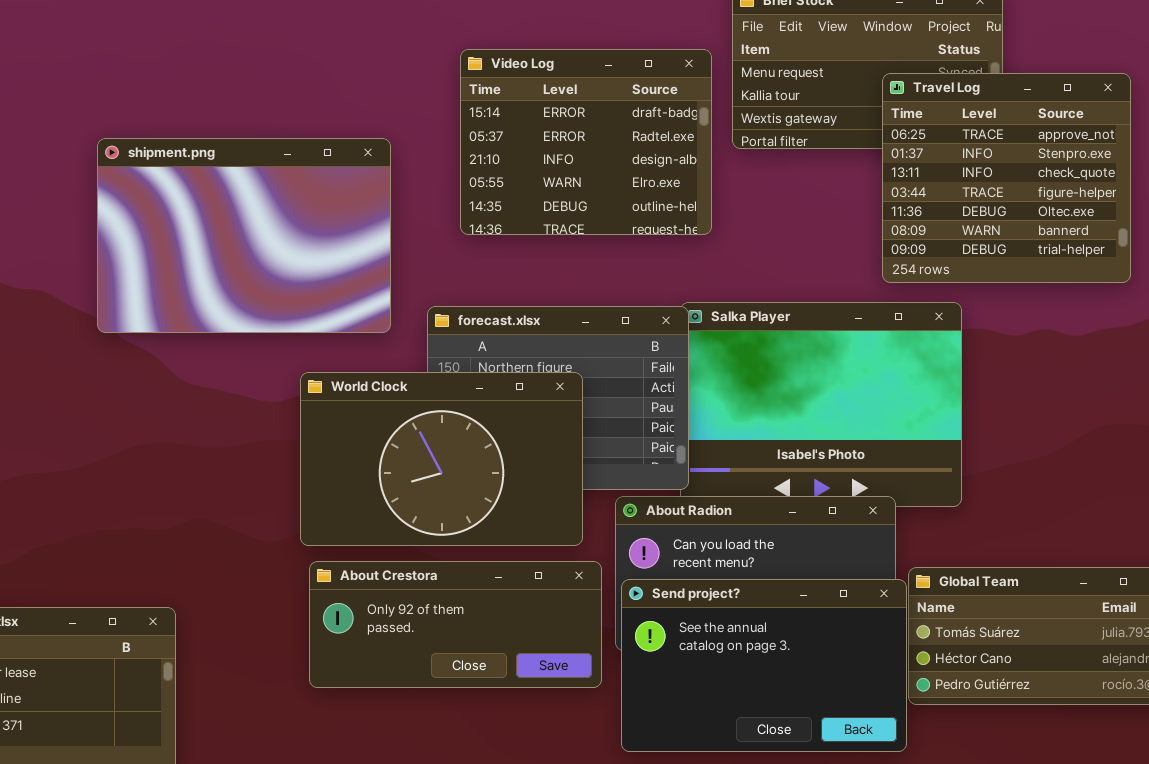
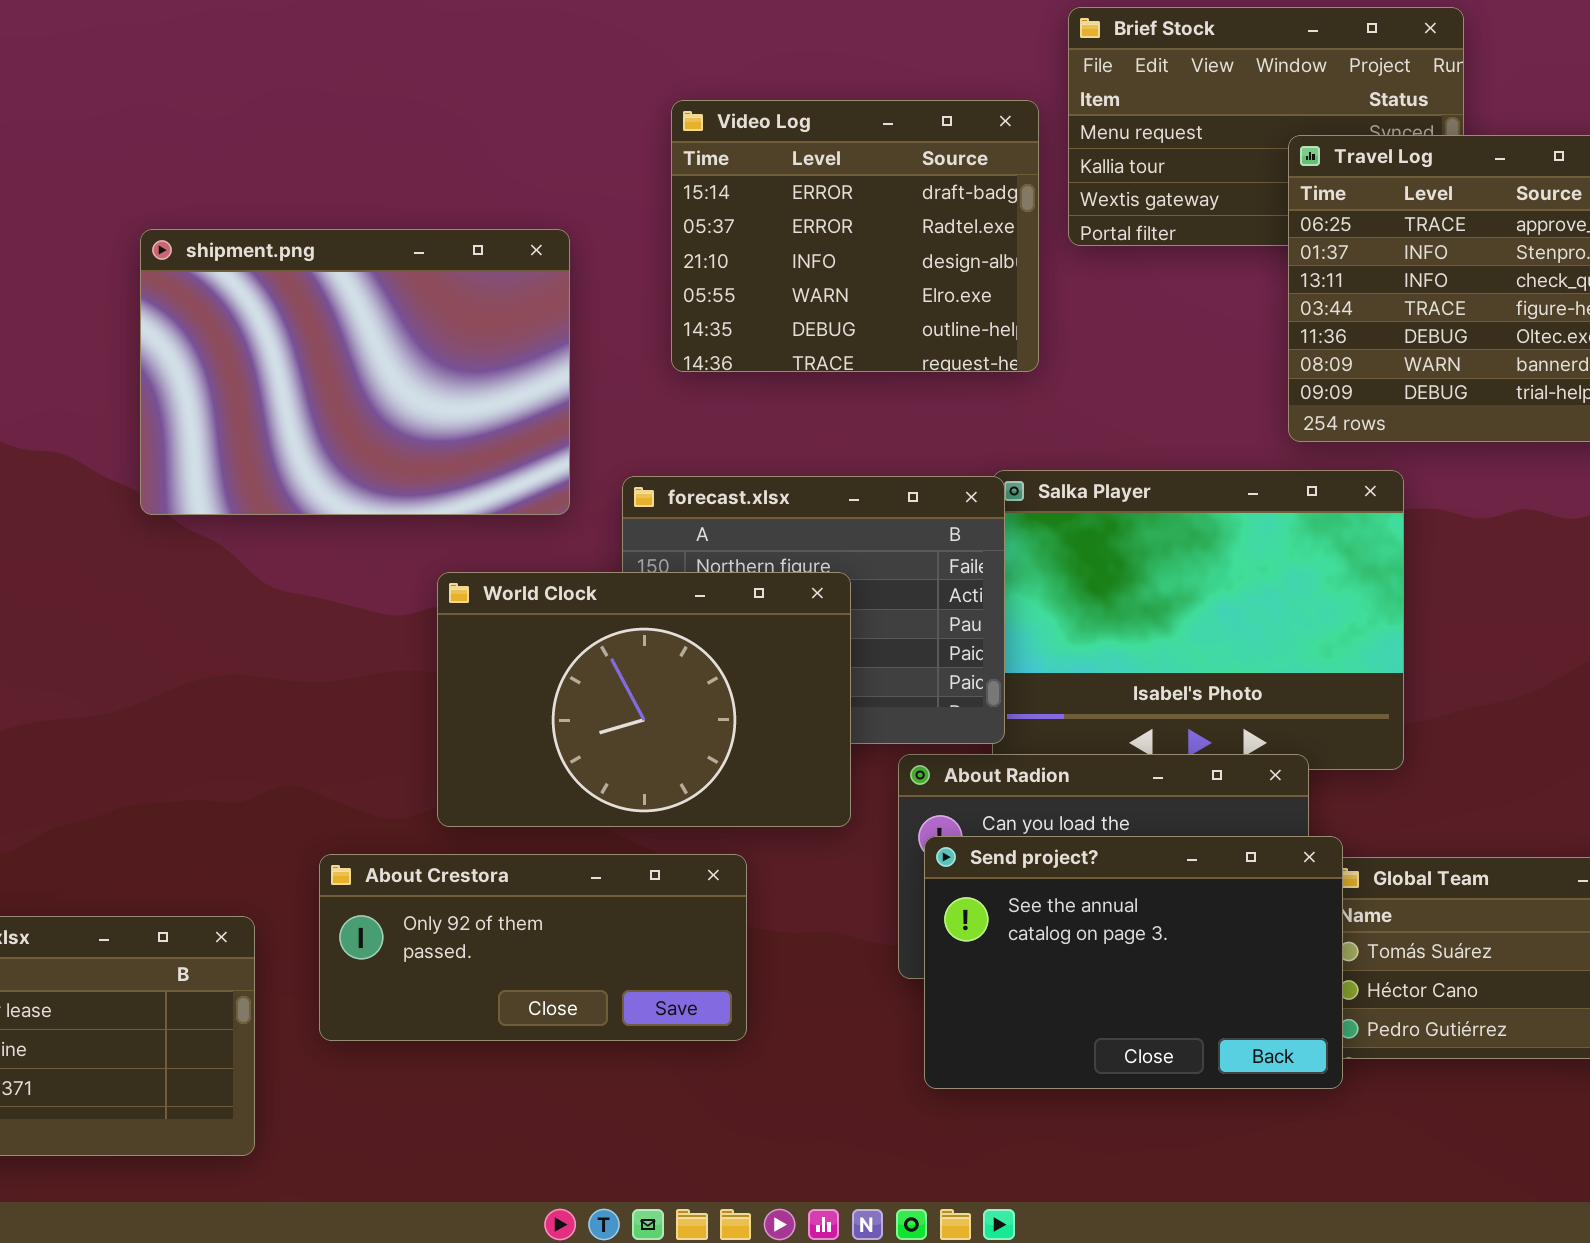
About Crestora: [309,561,602,688] -> [319,854,747,1041], moved
Send project?: [621,579,907,752] -> [924,836,1343,1089], moved

